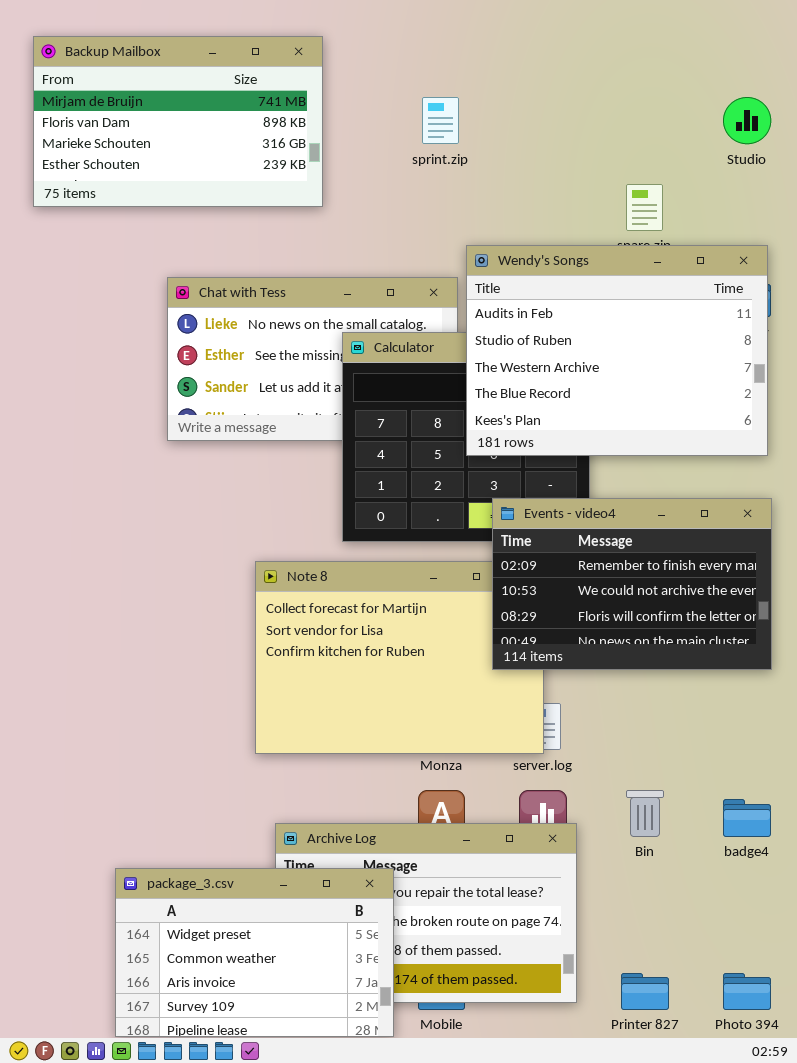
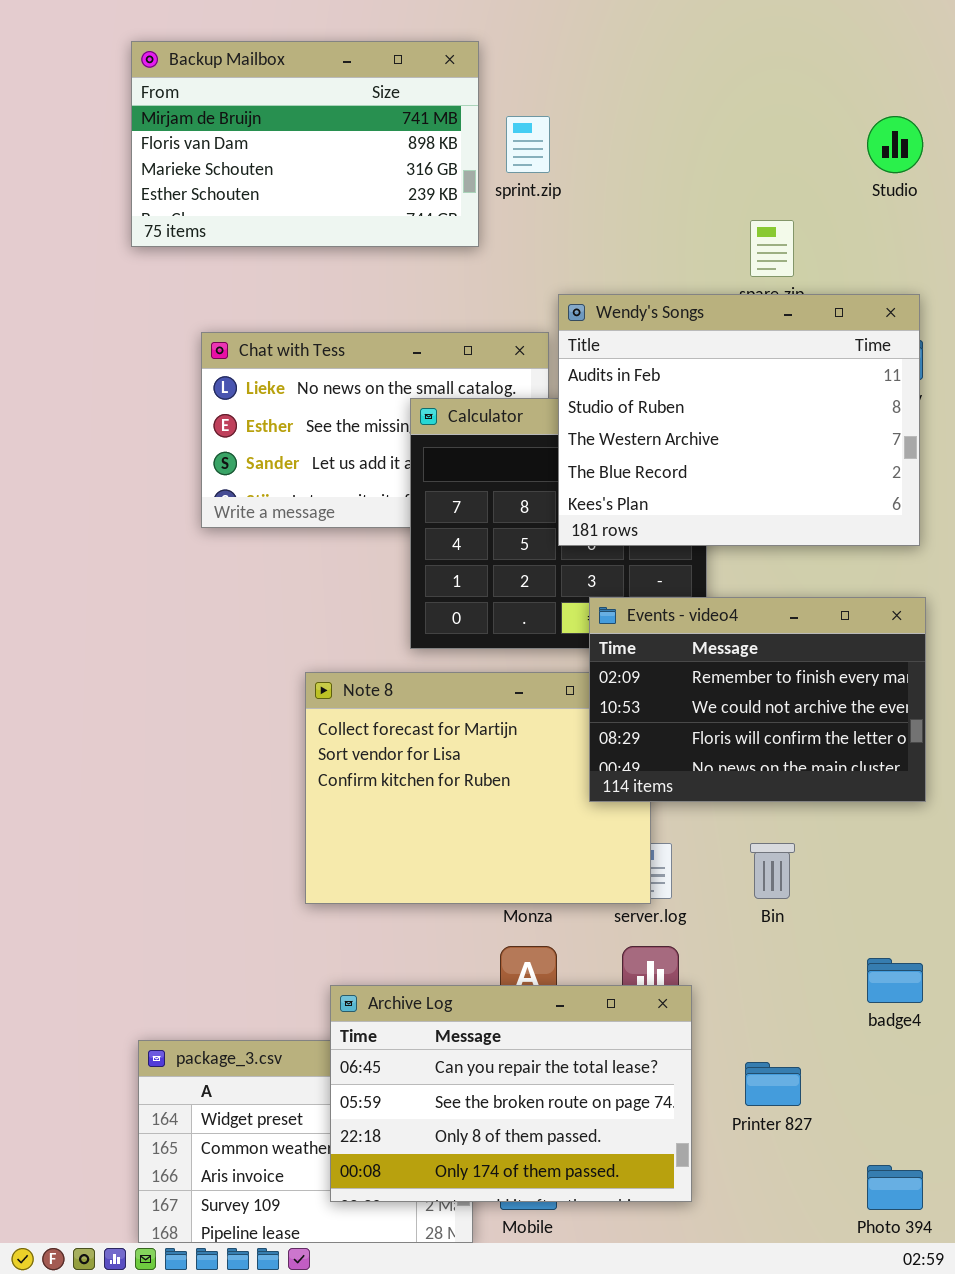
Backup Mailbox: [33,36,323,207] -> [131,41,479,247], moved
Bin: [626,790,664,837] -> [750,843,795,899], moved
Archive Log: [275,823,577,1003] -> [330,985,692,1202], raised
Printer 827: [621,973,669,1010] -> [745,1062,801,1106], moved

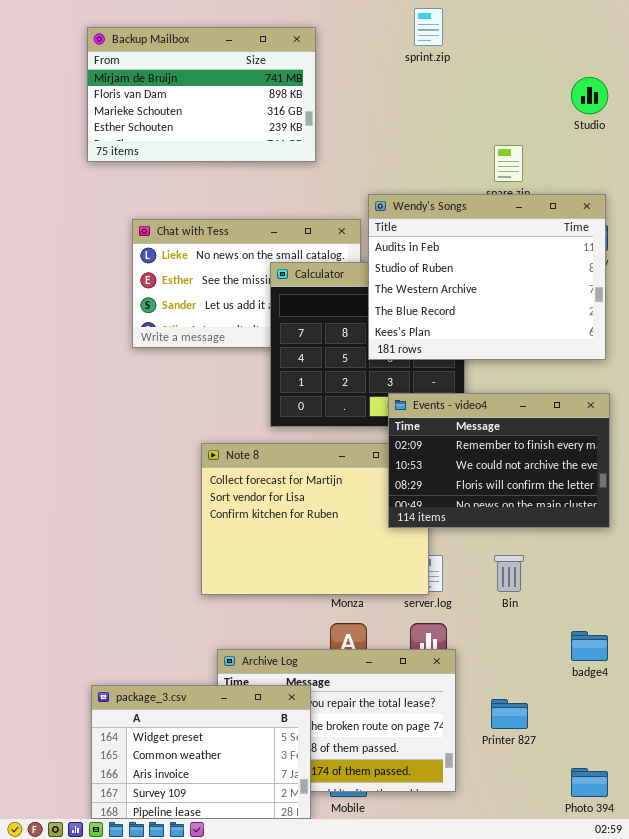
sprint.zip: [506,116,550,173] -> [414,8,443,46], moved
package_3.csv: [138,1040,473,1243] -> [91,685,311,819], raised

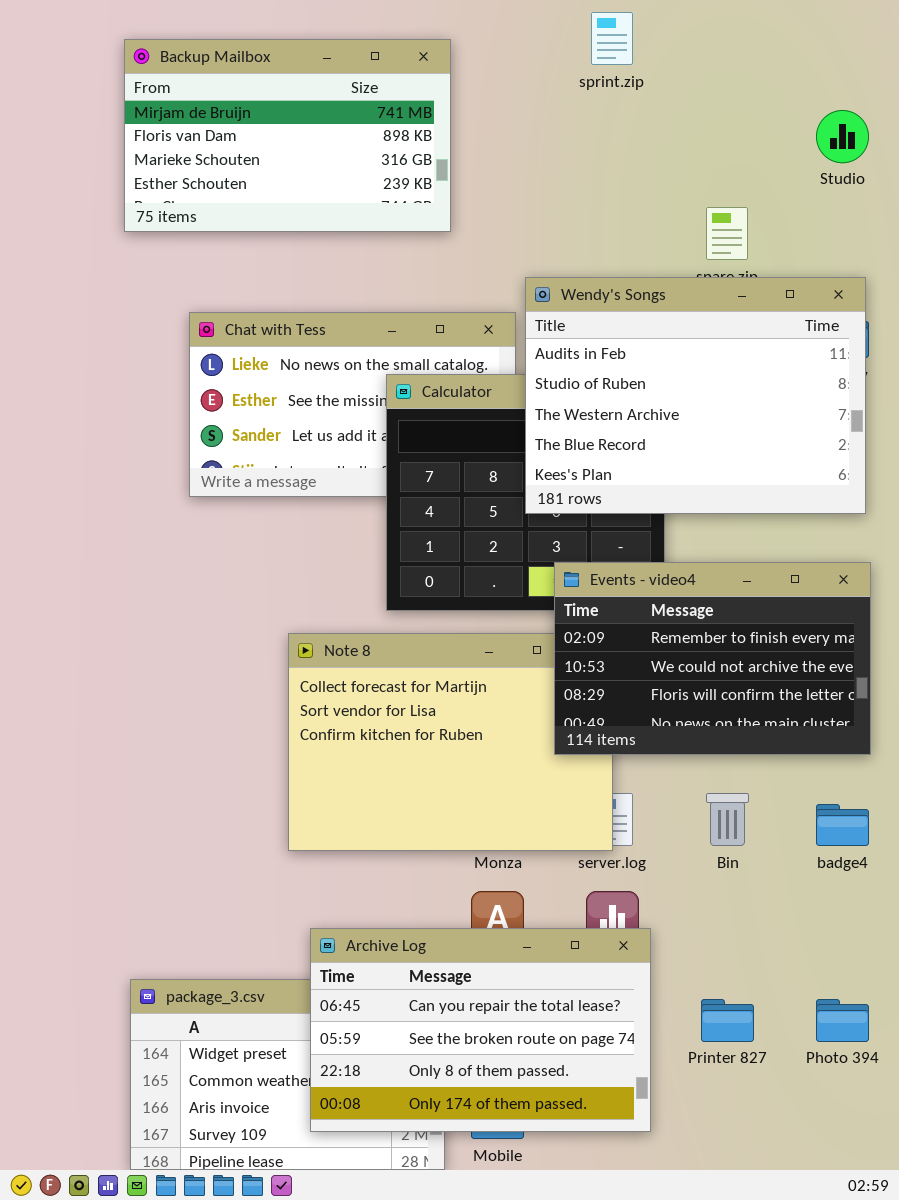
badge4: [571,631,608,661] -> [816,804,869,846], moved
Archive Log: [217,649,456,792] -> [310,928,651,1132], raised
Photo 394: [571,768,608,797] -> [816,999,869,1042], moved

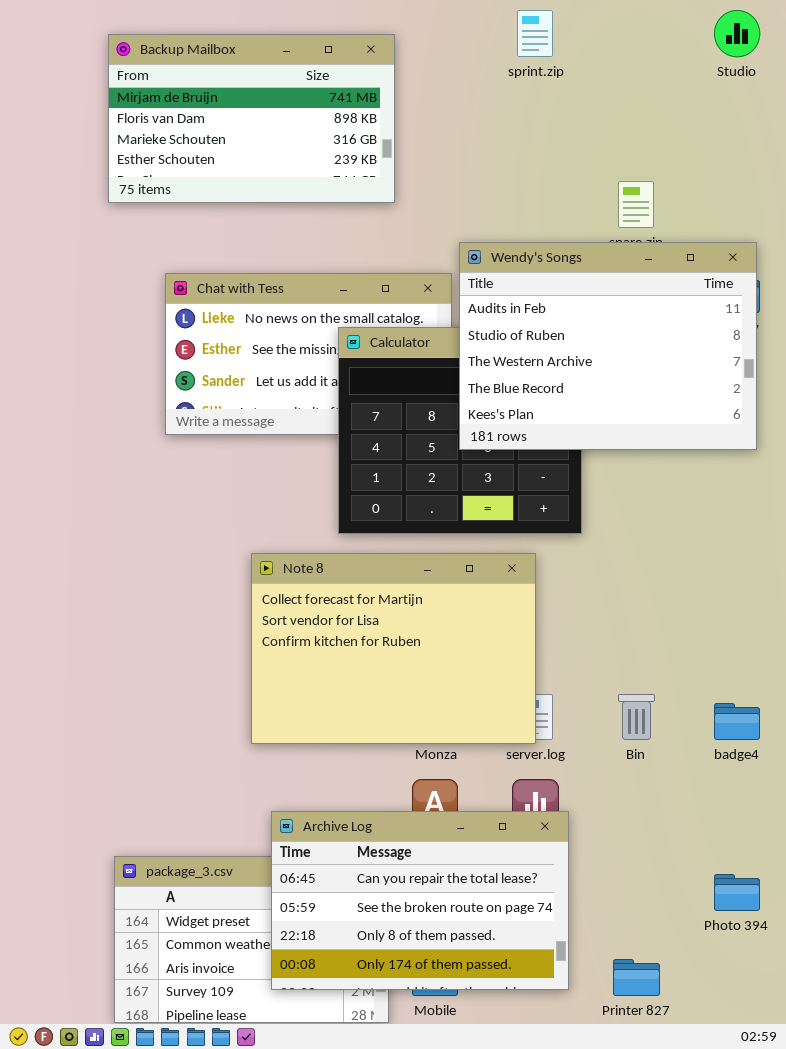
Studio: [816,110,869,163] -> [714,10,760,57], moved
Events - video4: [554,562,871,755] -> none, closed
Printer 827: [701,999,754,1042] -> [613,959,660,996], moved

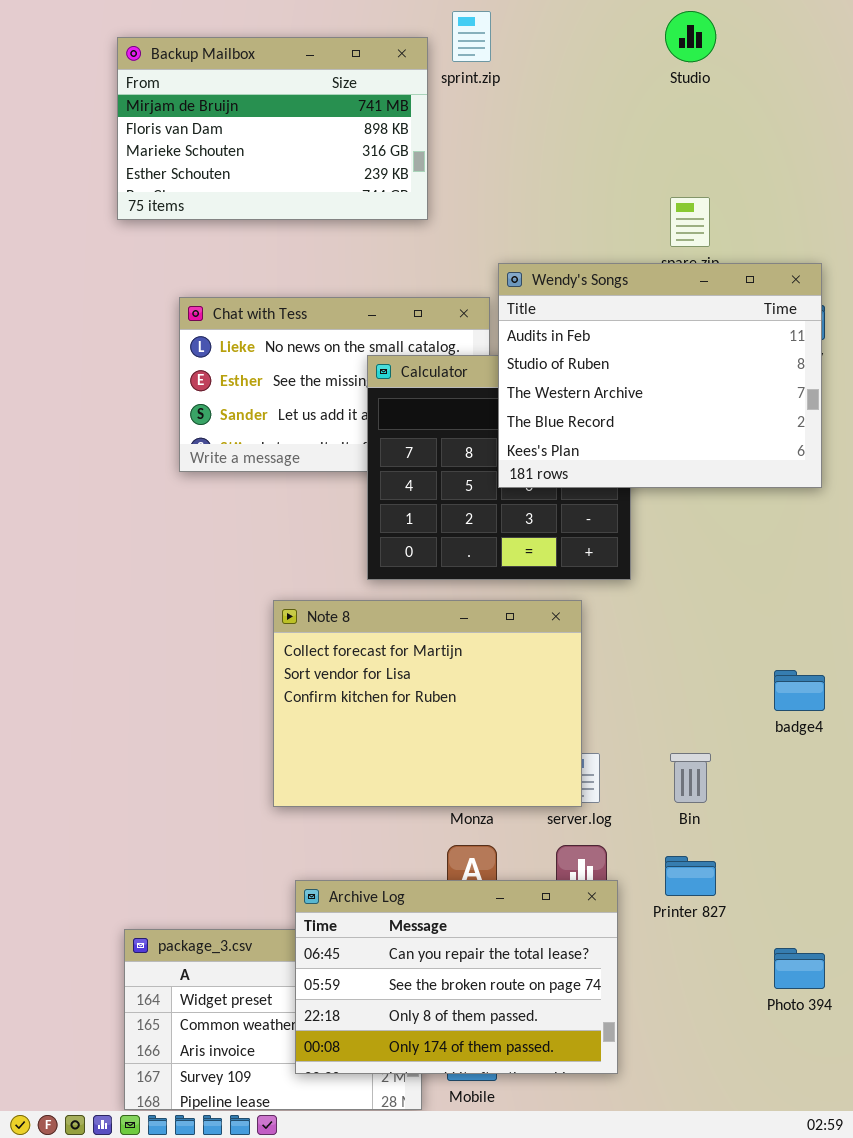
sprint.zip: [517,10,553,57] -> [452,11,491,62], moved
Studio: [714,10,760,57] -> [665,11,716,62], moved
badge4: [714,703,760,740] -> [774,670,825,711], moved
Printer 827: [613,959,660,996] -> [665,856,716,896], moved

